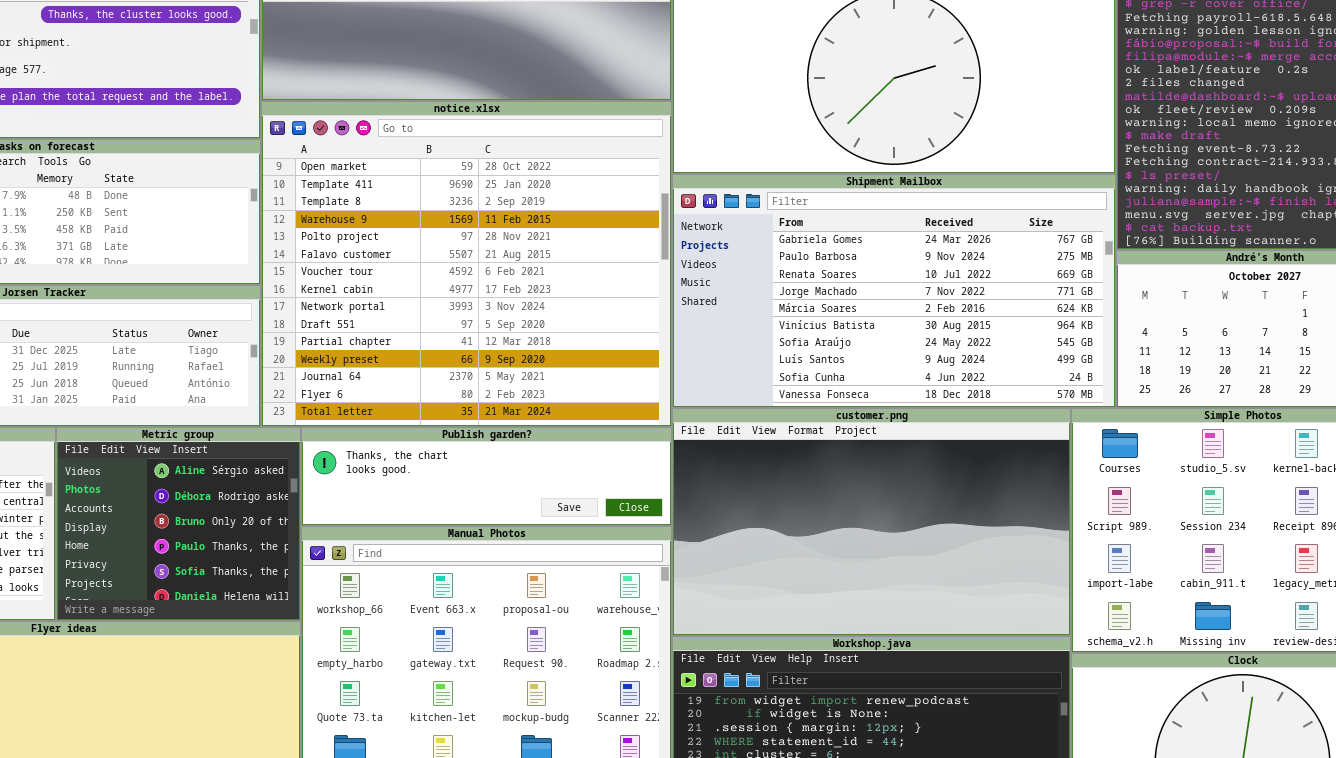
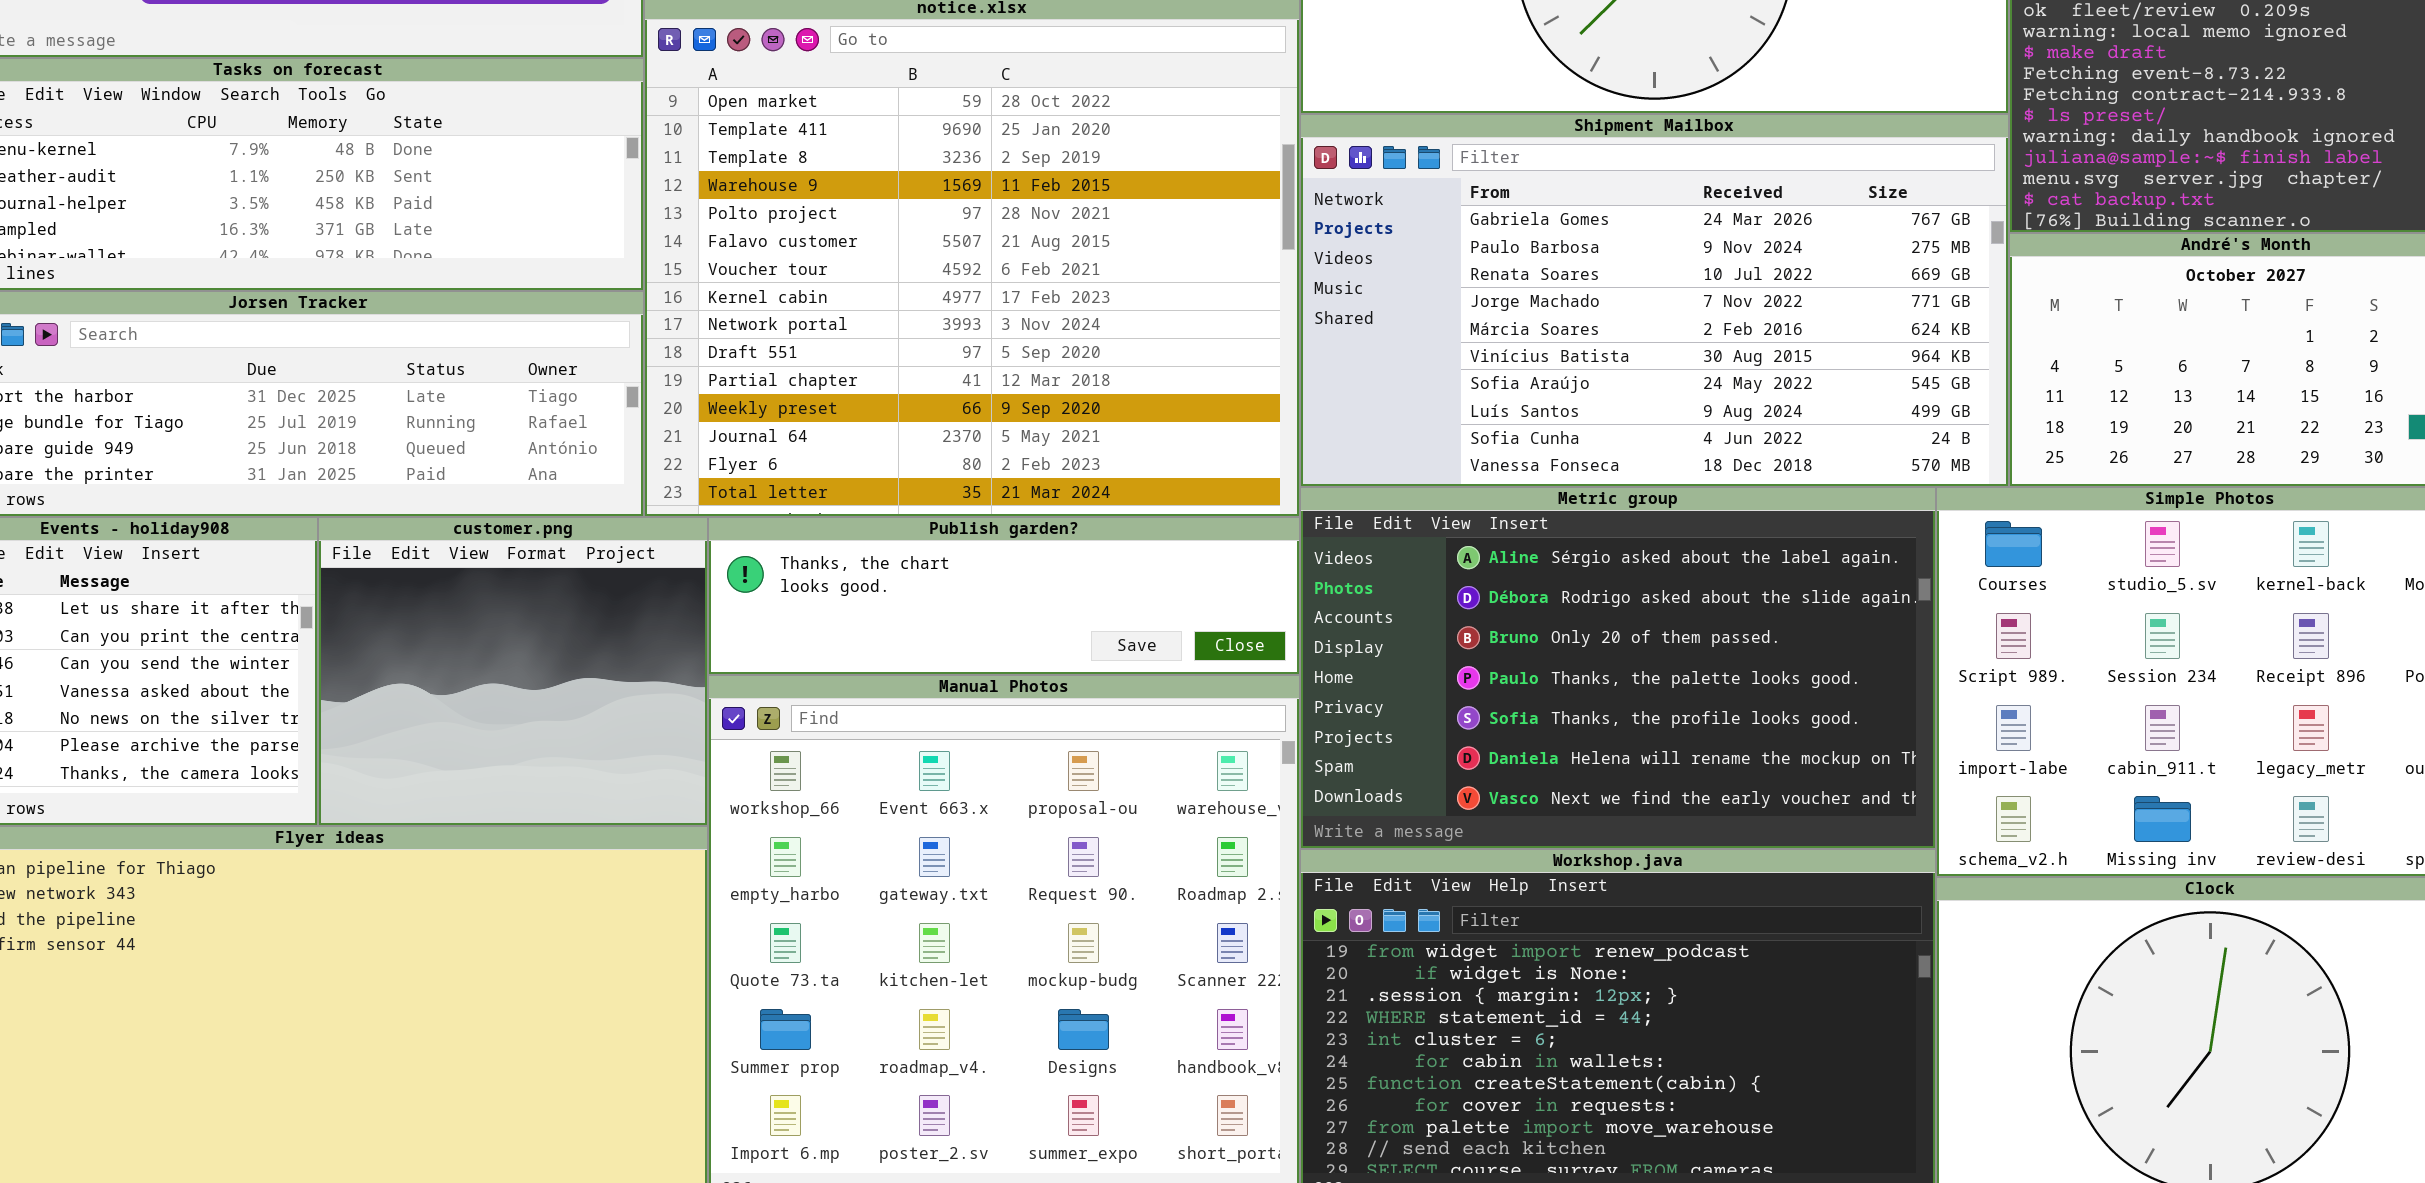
customer.png: [672,408,1071,636] -> [318,517,708,826], moved, resized
Metric group: [56,427,301,621] -> [1300,487,1936,849], moved, resized

